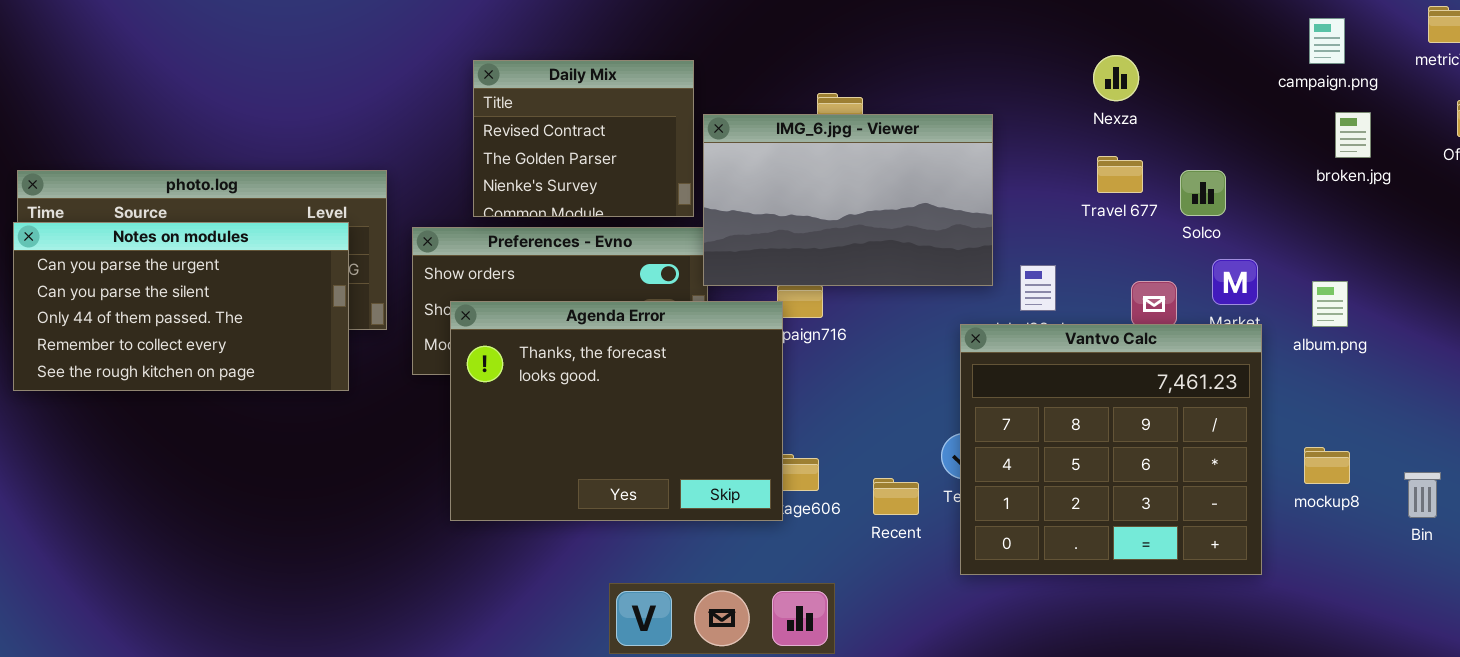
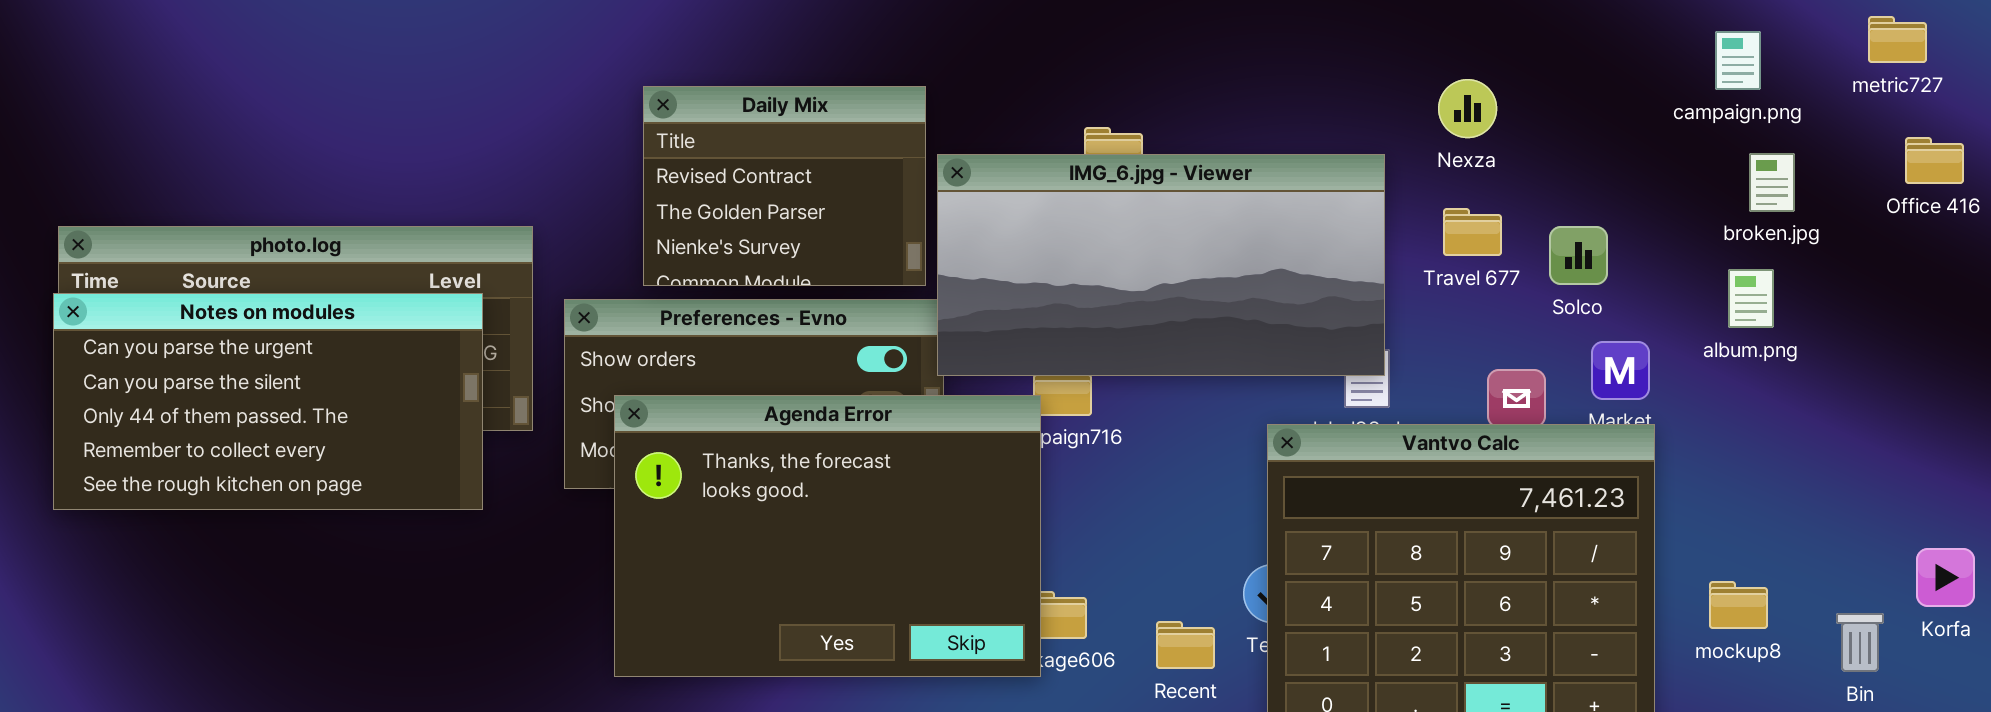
IMG_6.jpg - Viewer: [703,114,993,286] -> [937,154,1385,376], resized
album.png: [1312,281,1348,327] -> [1728,269,1774,328], moved

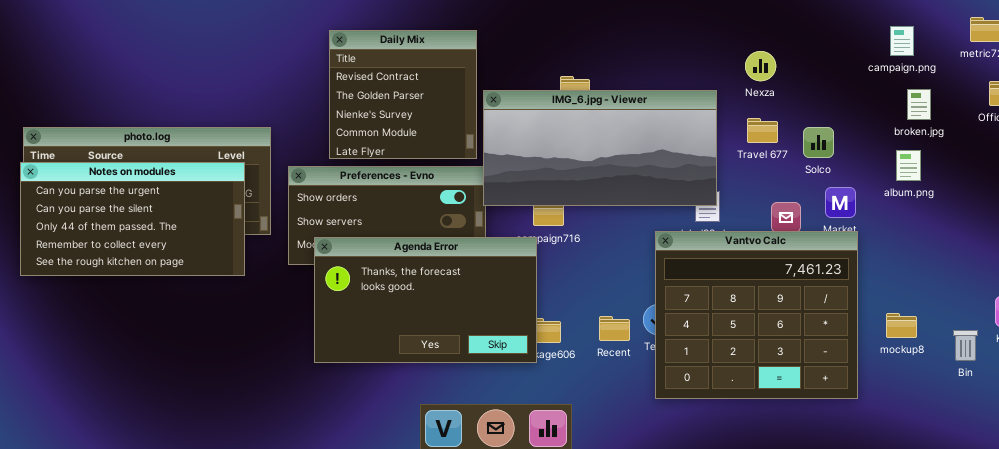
Daily Mix: [643,86,926,286] -> [329,30,477,159], resized
Agenda Error: [614,395,1041,677] -> [314,237,537,363], resized
Recent: [1156,621,1215,669] -> [599,316,630,341], moved

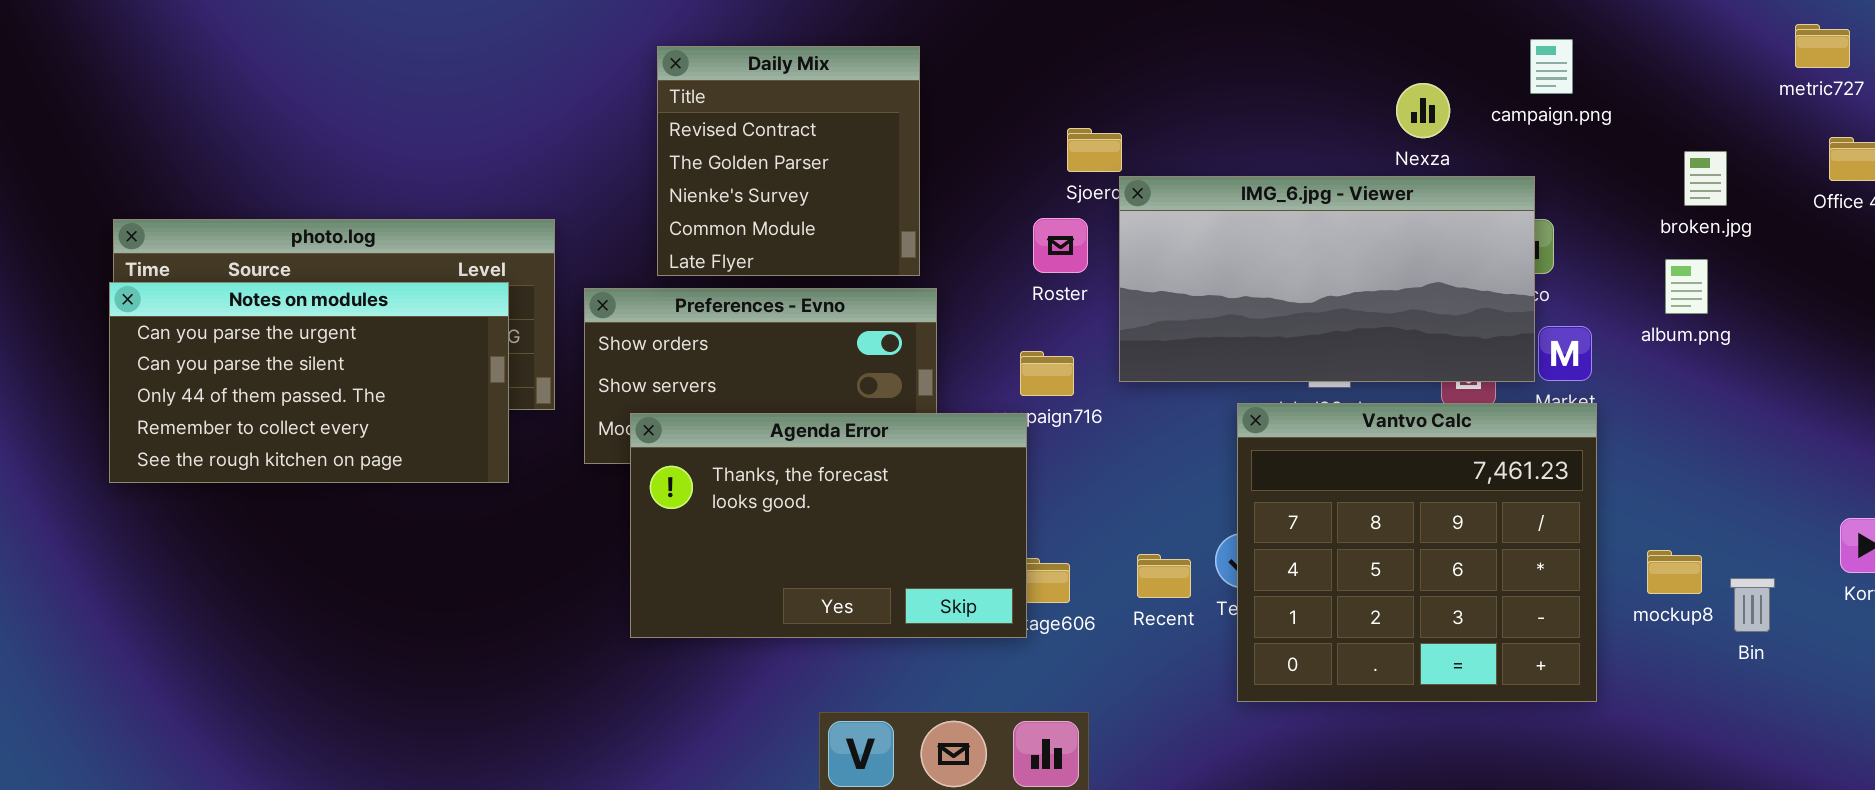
campaign.png: [890,26,914,56] -> [1530,39,1573,94], moved
IMG_6.jpg - Viewer: [483,90,717,206] -> [1119,176,1535,382], moved
Bin: [953,330,978,361] -> [1730,578,1775,632], moved

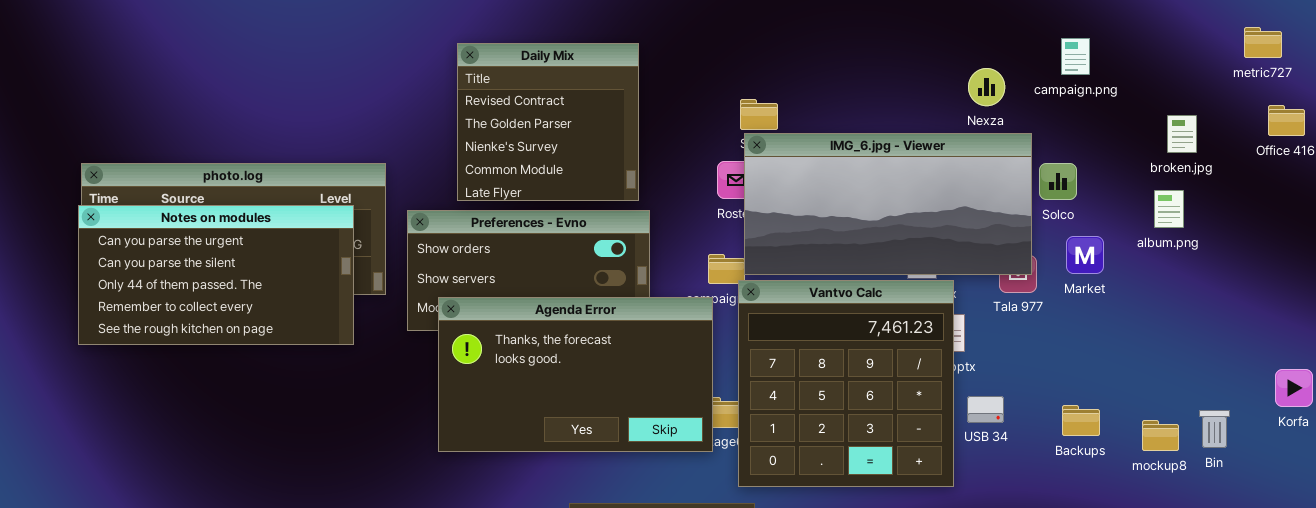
IMG_6.jpg - Viewer: [1119,176,1535,382] -> [744,133,1032,275], moved
Vantvo Calc: [1237,403,1597,702] -> [738,280,954,487], moved, resized
mockup8: [1647,550,1702,594] -> [1142,420,1179,451], moved

